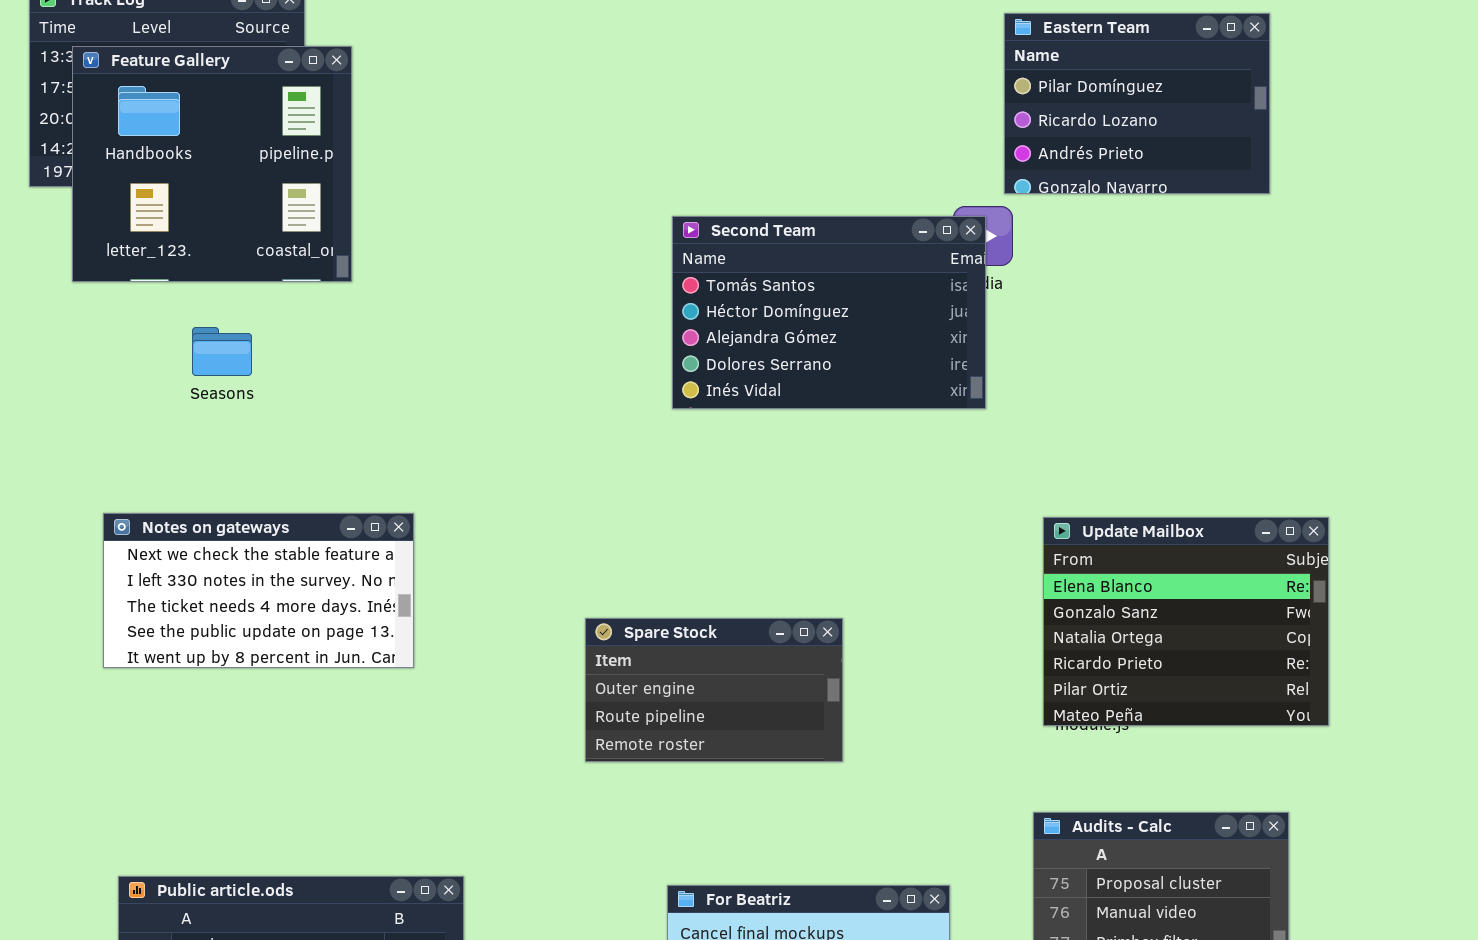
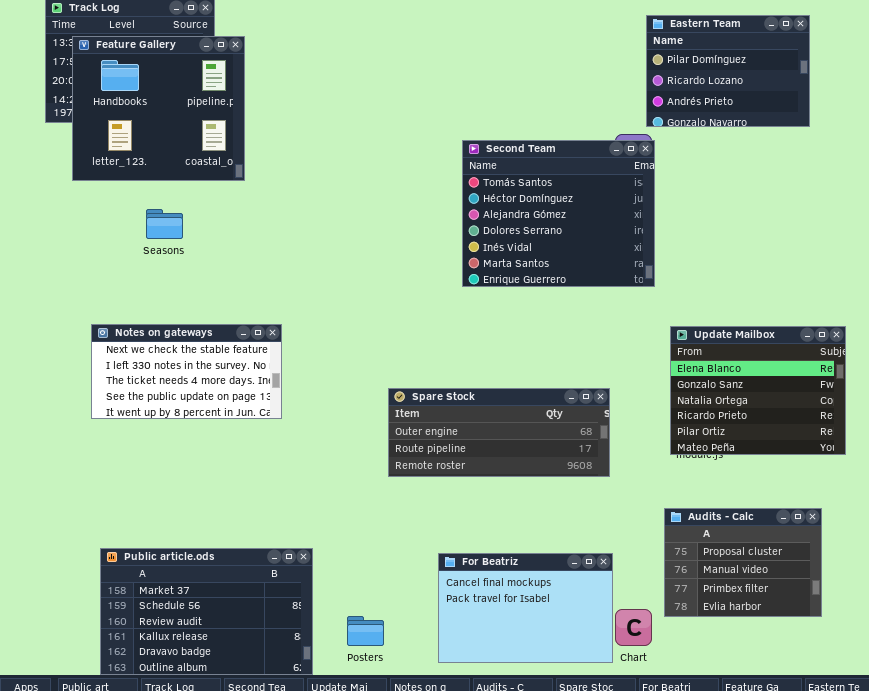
Second Team: [672,216,986,409] -> [462,140,655,287], moved, resized
Spare Stock: [585,618,843,762] -> [388,388,610,477], resized

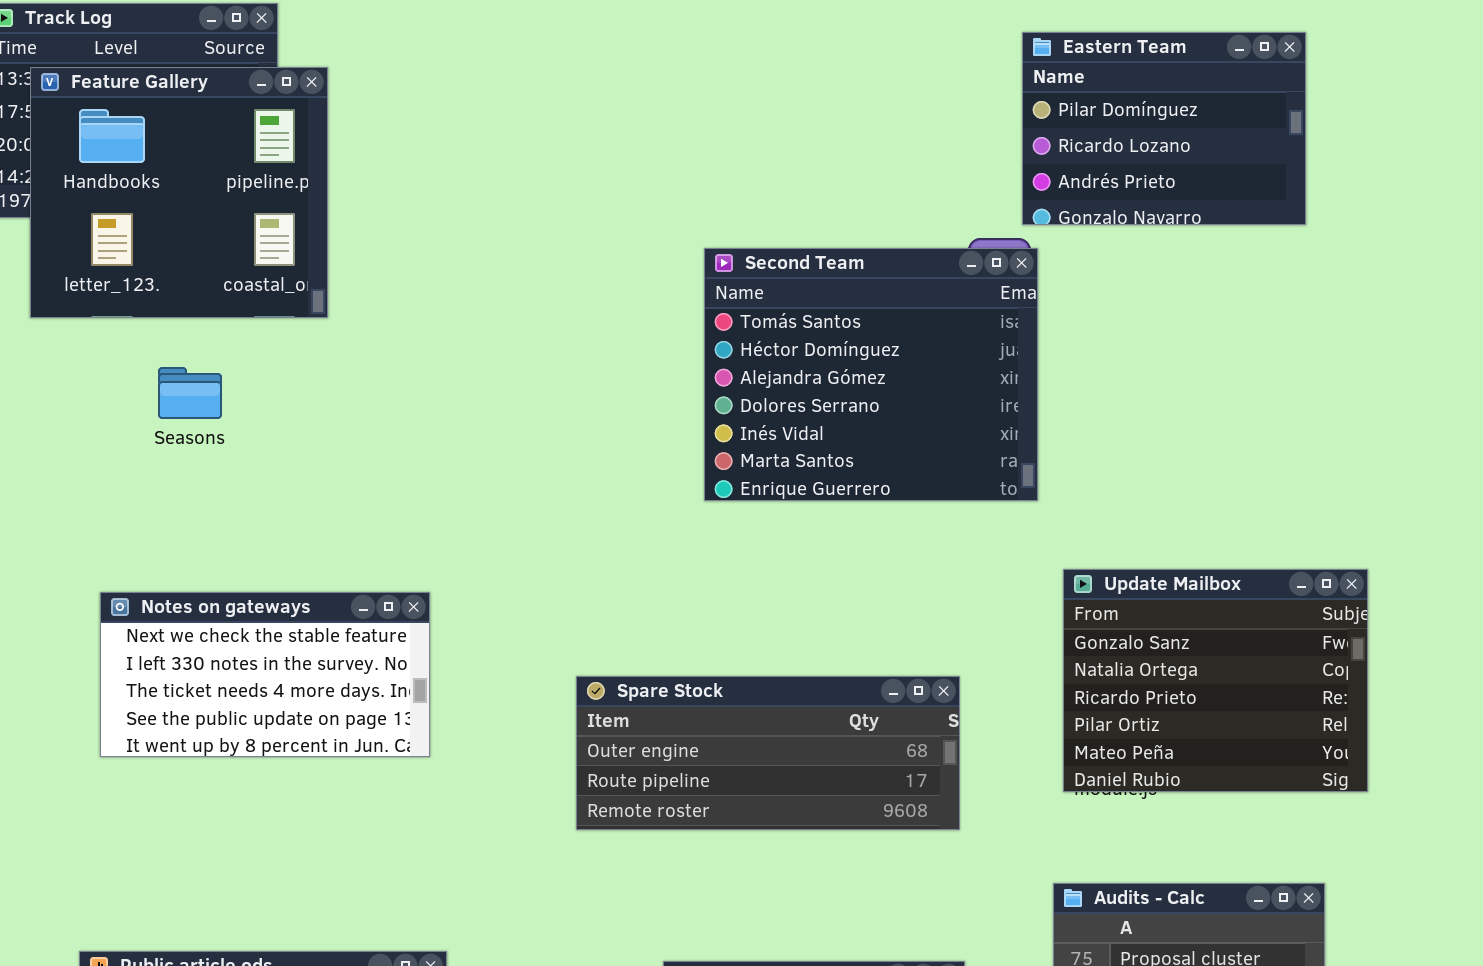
Notes on gateways: [91,324,282,419] -> [100,592,430,757], moved
Update Mailbox: [670,326,846,455] -> [1063,569,1368,792], scrolled down 1 row

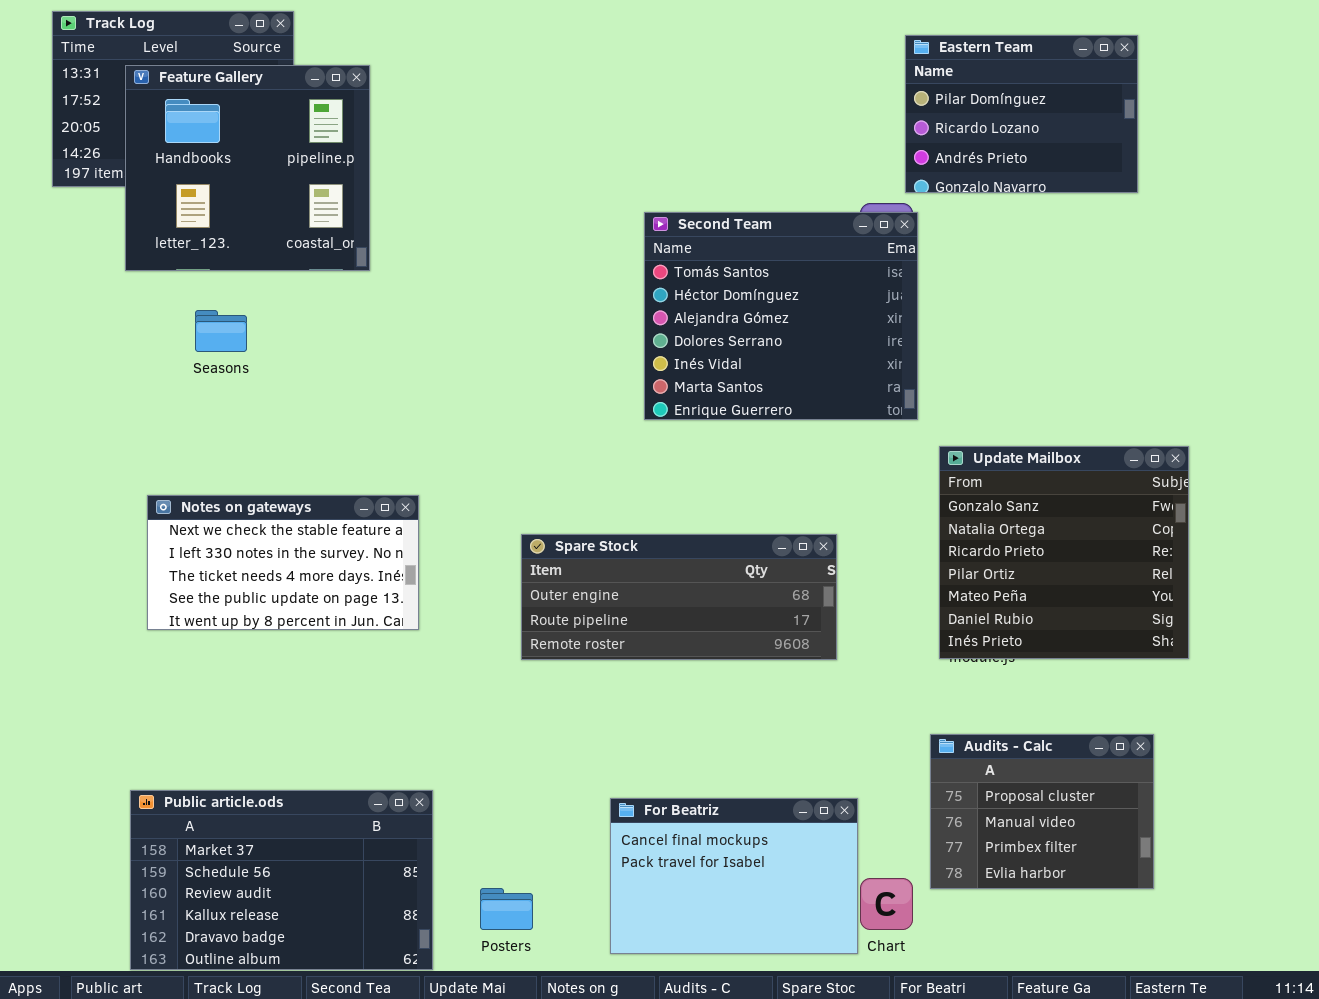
Feature Gallery: [30,67,328,318] -> [125,65,370,271], moved
Update Mailbox: [1063,569,1368,792] -> [939,446,1189,659], resized
Spare Stock: [576,676,960,830] -> [521,534,837,660], moved

